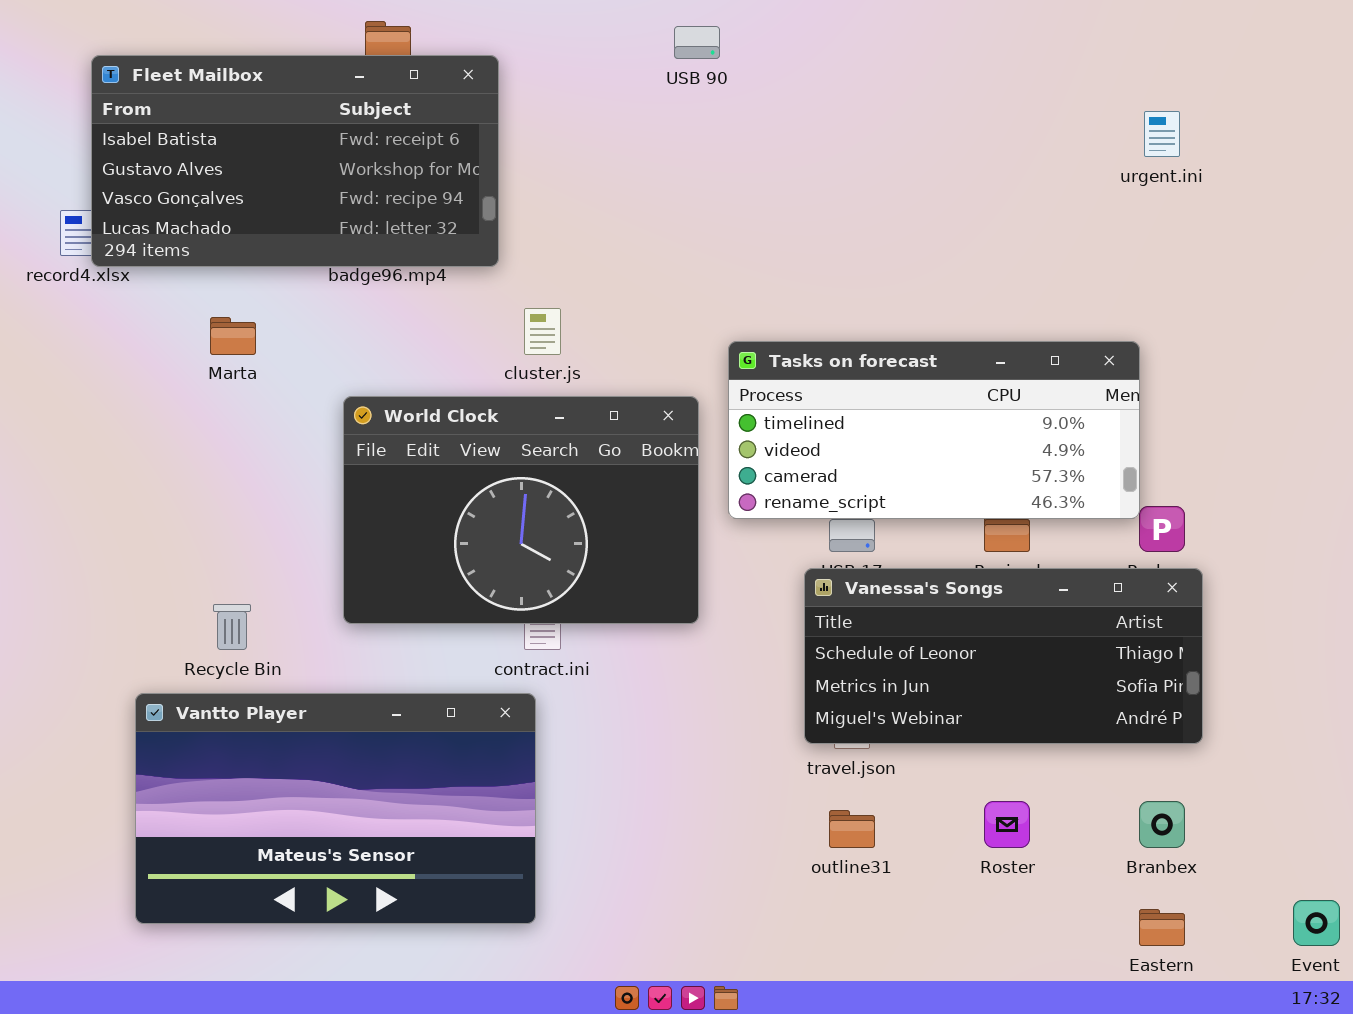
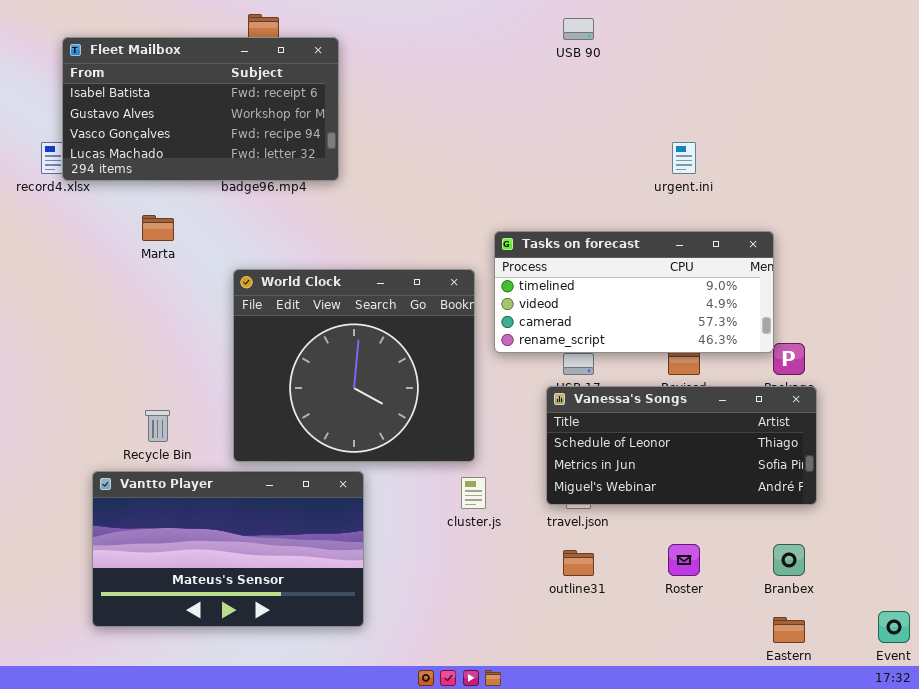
USB 90: [674,26,720,59] -> [563,18,594,40], moved
urgent.ini: [1144,111,1180,157] -> [672,142,696,174], moved
cluster.js: [524,308,561,355] -> [461,477,486,509], moved
World Clock: [343,396,699,624] -> [233,269,475,462], resized

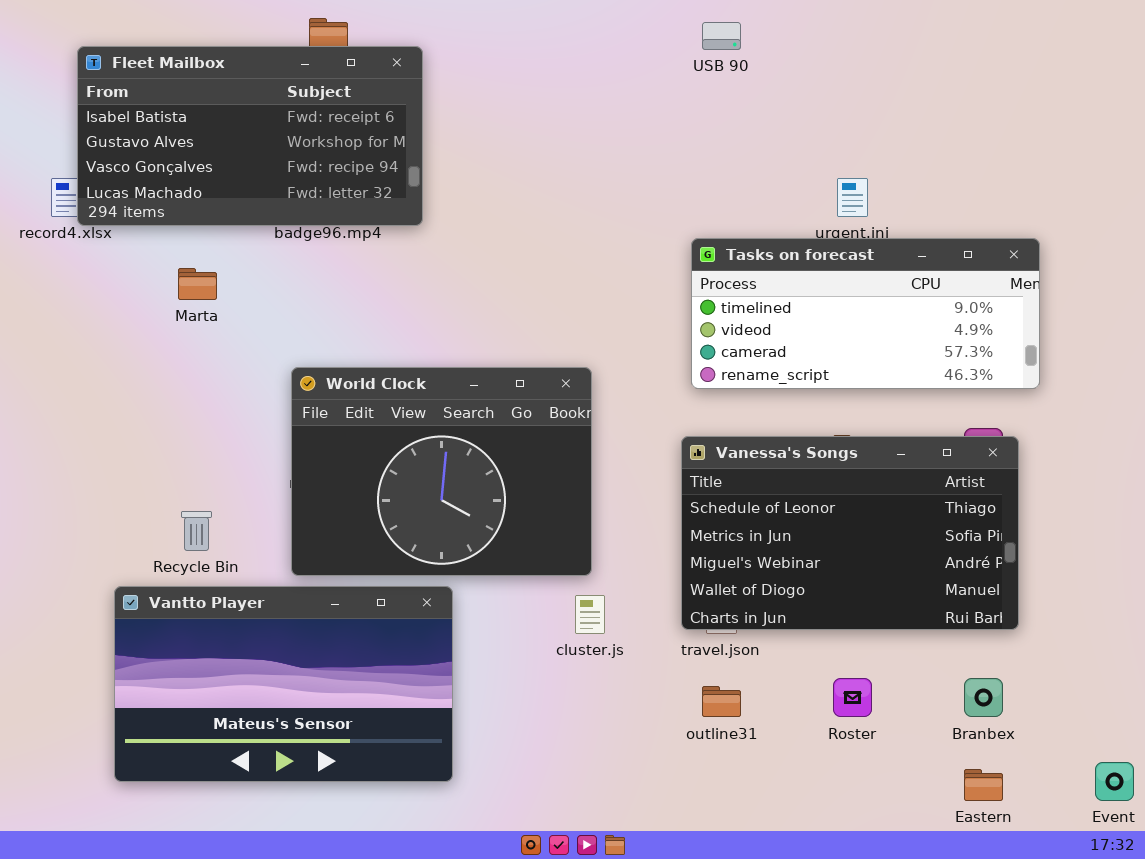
Tasks on forecast: [494,231,774,353] -> [691,238,1040,389], moved
World Clock: [233,269,475,462] -> [291,367,592,576], resized
Vanessa's Songs: [546,386,817,505] -> [681,436,1019,630], resized

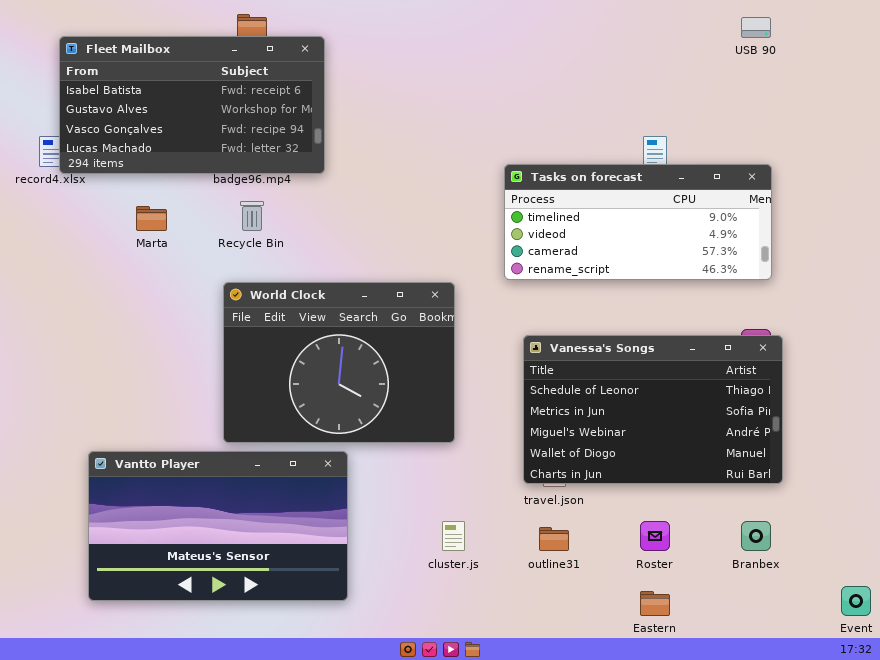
USB 90: [702,22,741,50] -> [741,17,771,38], moved
Tasks on forecast: [691,238,1040,389] -> [504,164,772,280], moved
Recycle Bin: [181,511,212,551] -> [240,201,264,231], moved
cluster.js: [575,595,605,634] -> [442,521,465,551], moved
Eastern: [964,769,1003,801] -> [640,591,670,616], moved

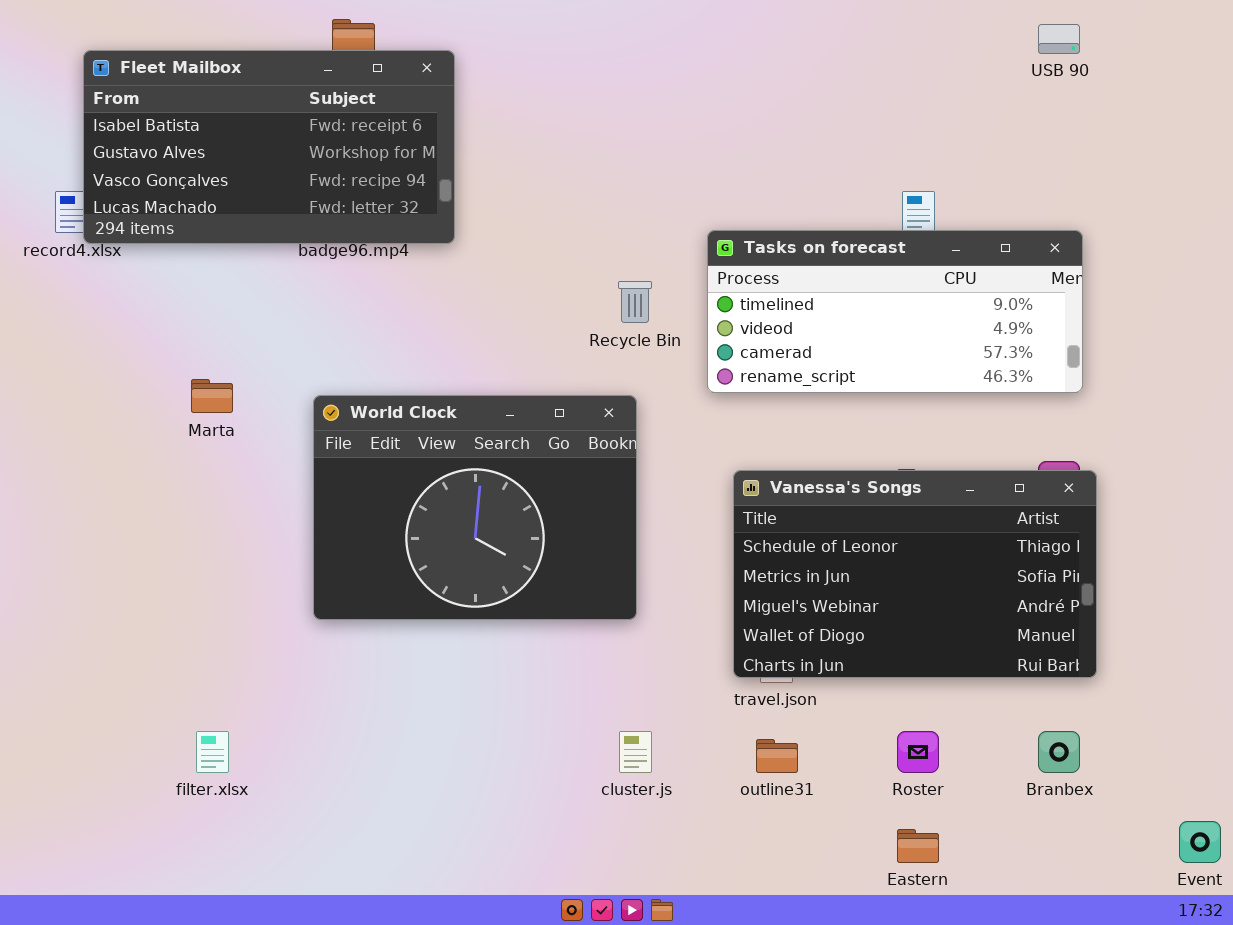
Recycle Bin: [240,201,264,231] -> [618,281,652,323], moved
Marta: [136,206,167,231] -> [191,379,233,413], moved
Vantto Player: [88,451,348,601] -> none, closed

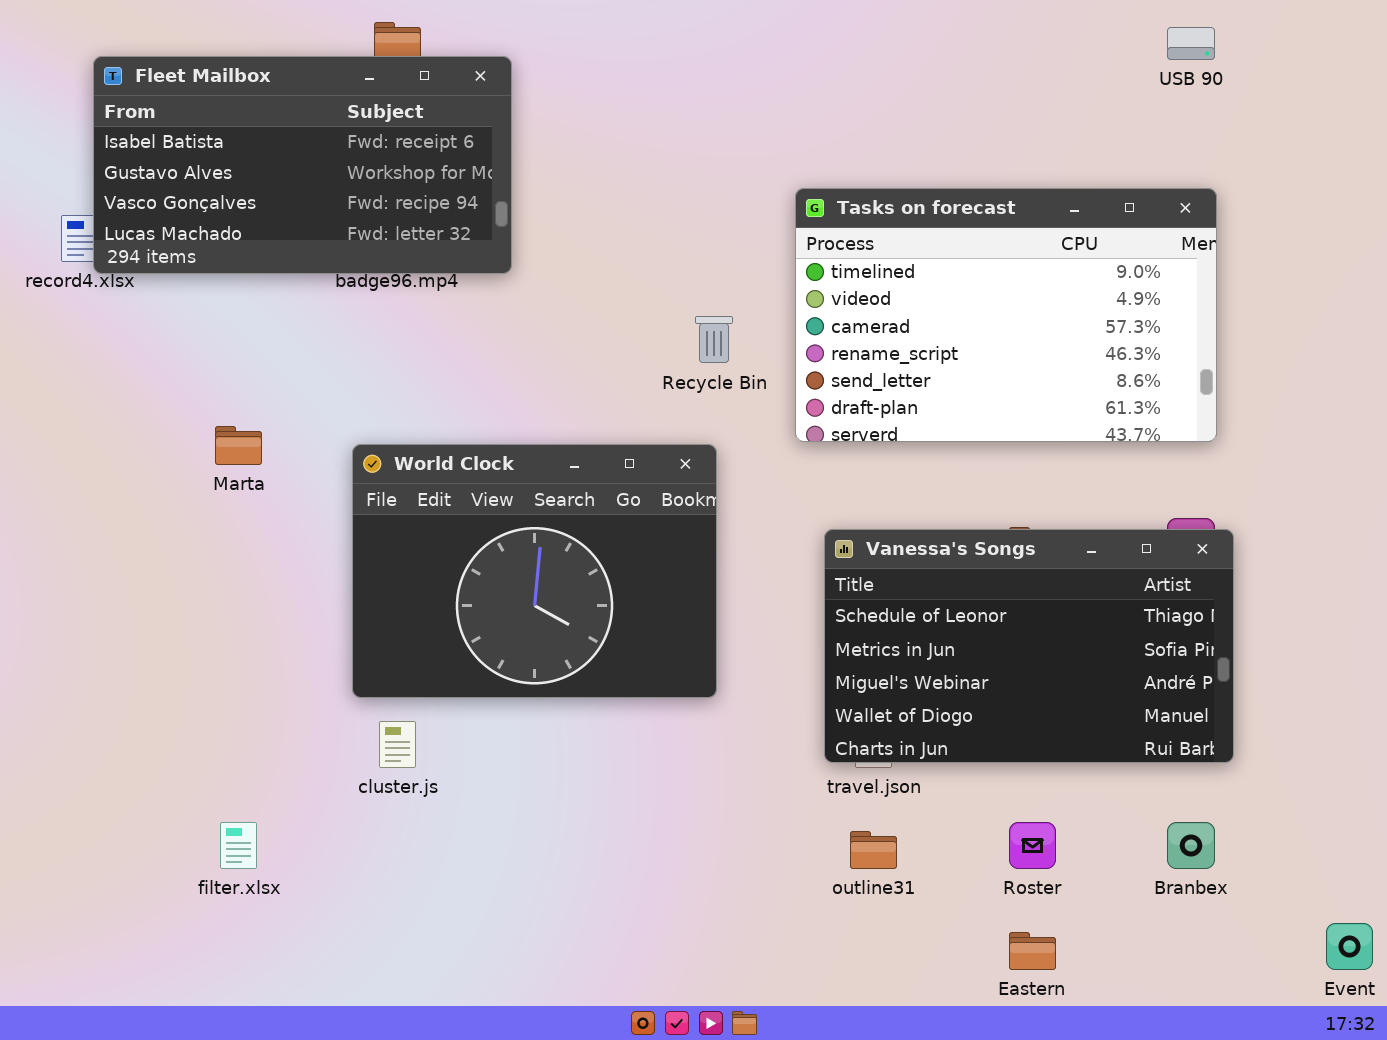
Tasks on forecast: [707,230,1083,393] -> [795,188,1217,442], resized
cluster.js: [619,731,652,773] -> [379,721,416,768], moved

